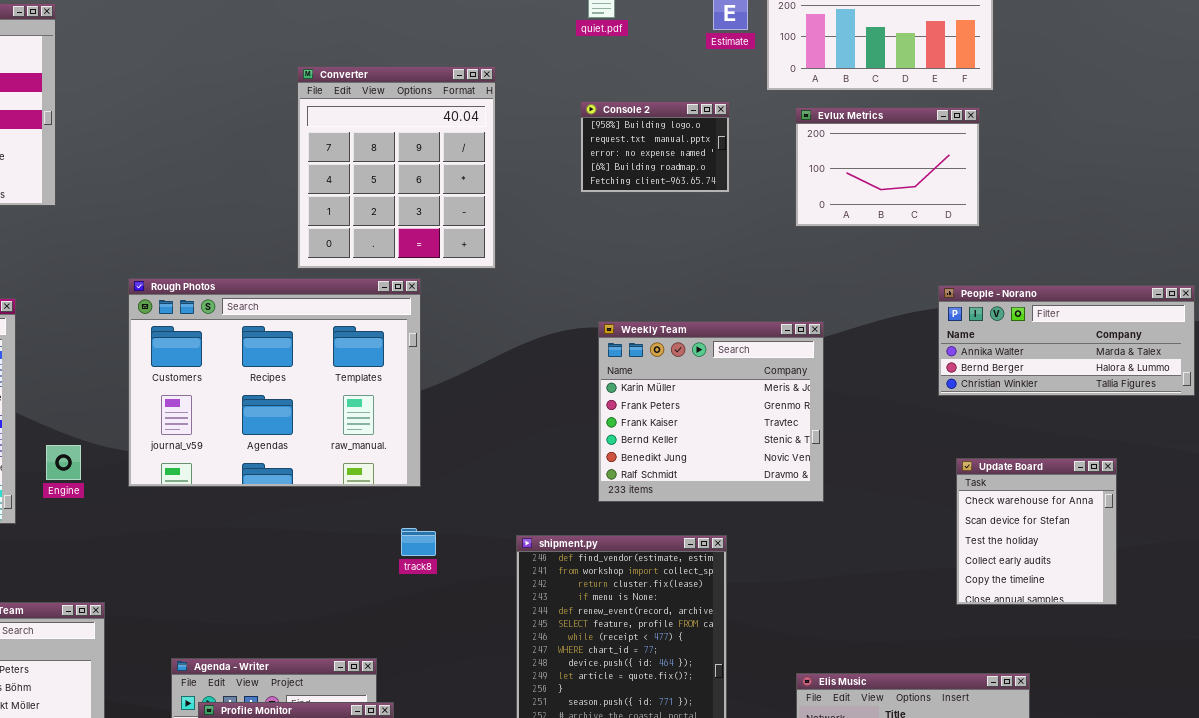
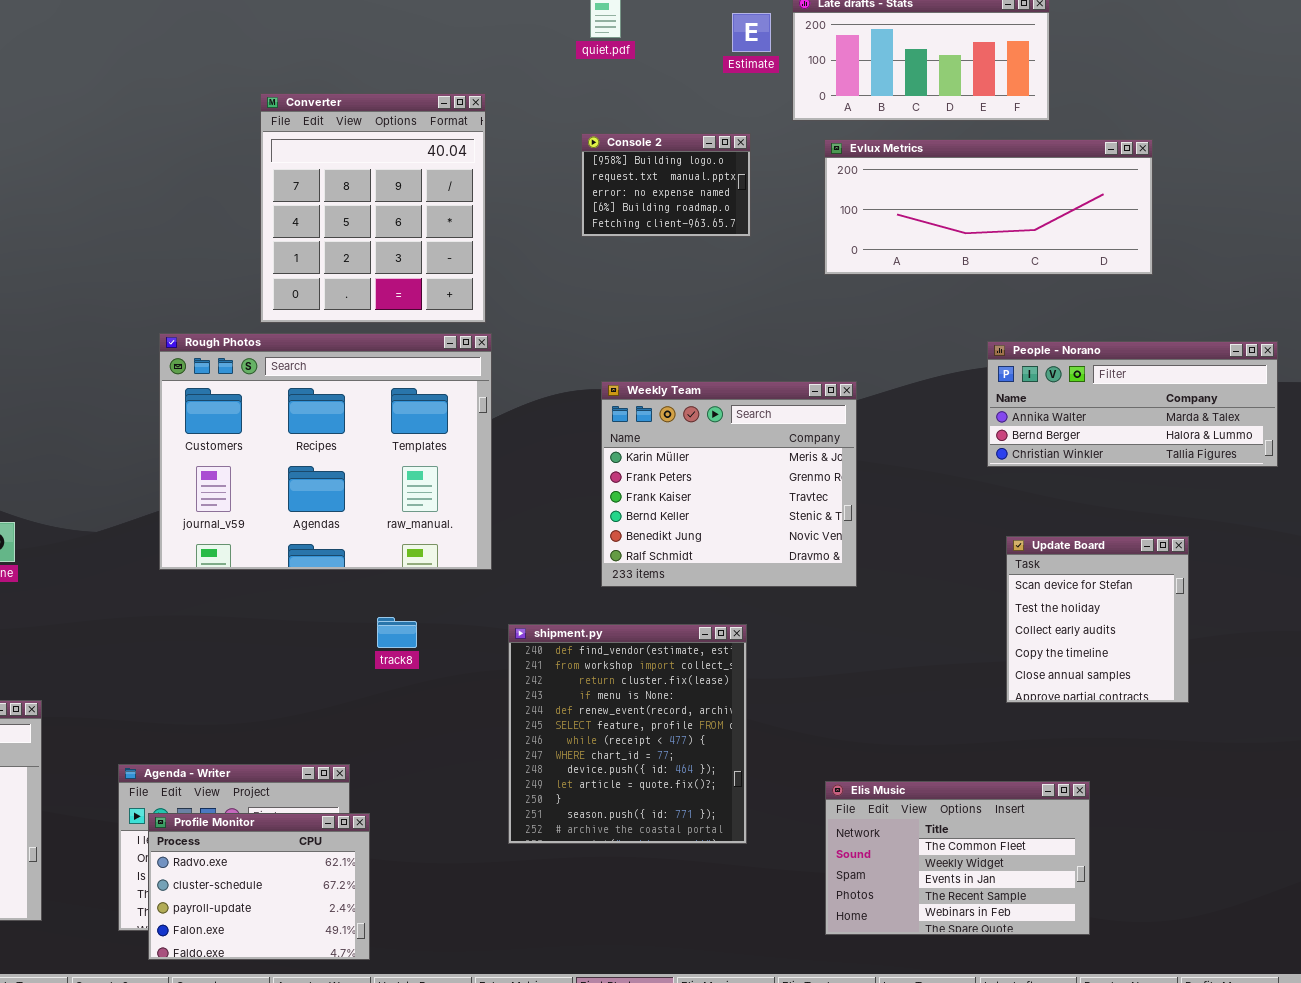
Evlux Metrics: [795,107,980,227] -> [824,139,1153,275], resized
Rough Photos: [128,278,421,487] -> [159,333,492,570], moved
Update Board: [956,458,1117,605] -> [1006,536,1189,703], scrolled down 1 row

